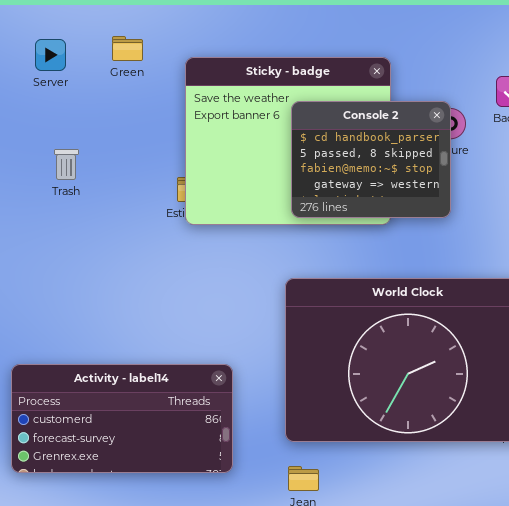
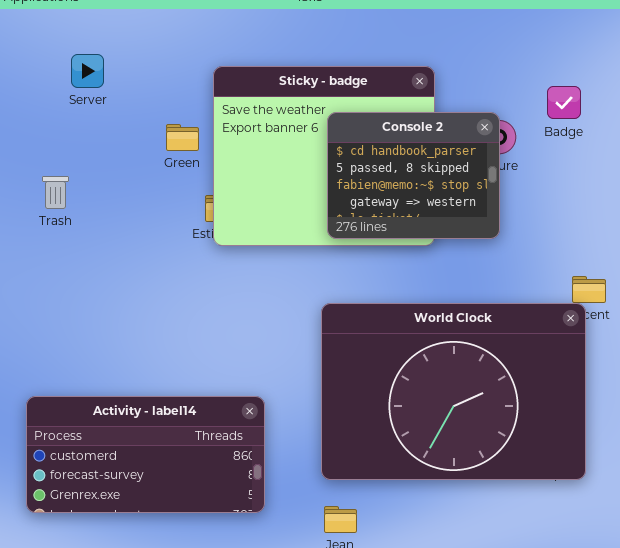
Green: [112,36,143,61] -> [166,124,199,151], moved
Server: [35,39,66,71] -> [71,54,104,88], moved
Trash: [54,149,79,180] -> [42,176,69,209], moved

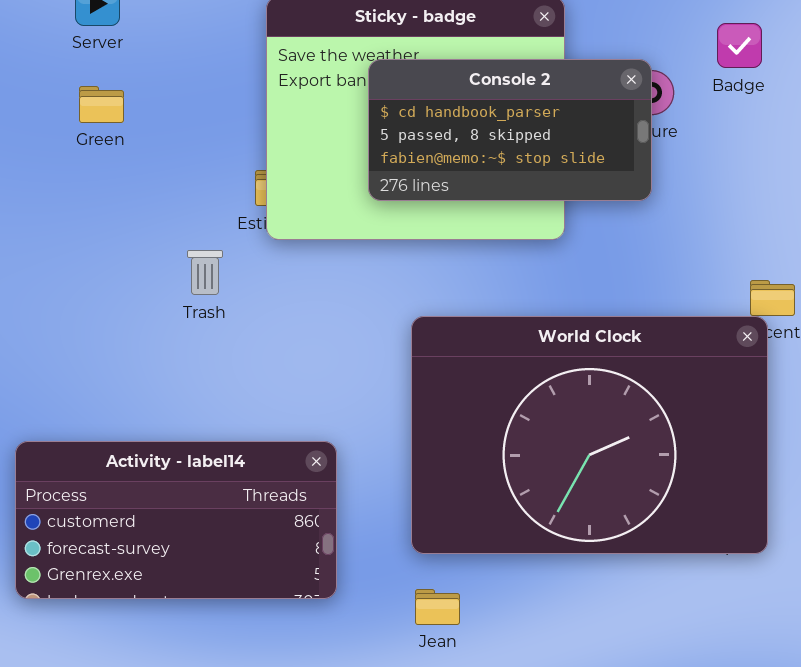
Console 2: [327,112,500,239] -> [368,59,652,201], resized
Green: [166,124,199,151] -> [79,86,124,123], moved
Trash: [42,176,69,209] -> [187,250,223,295], moved

